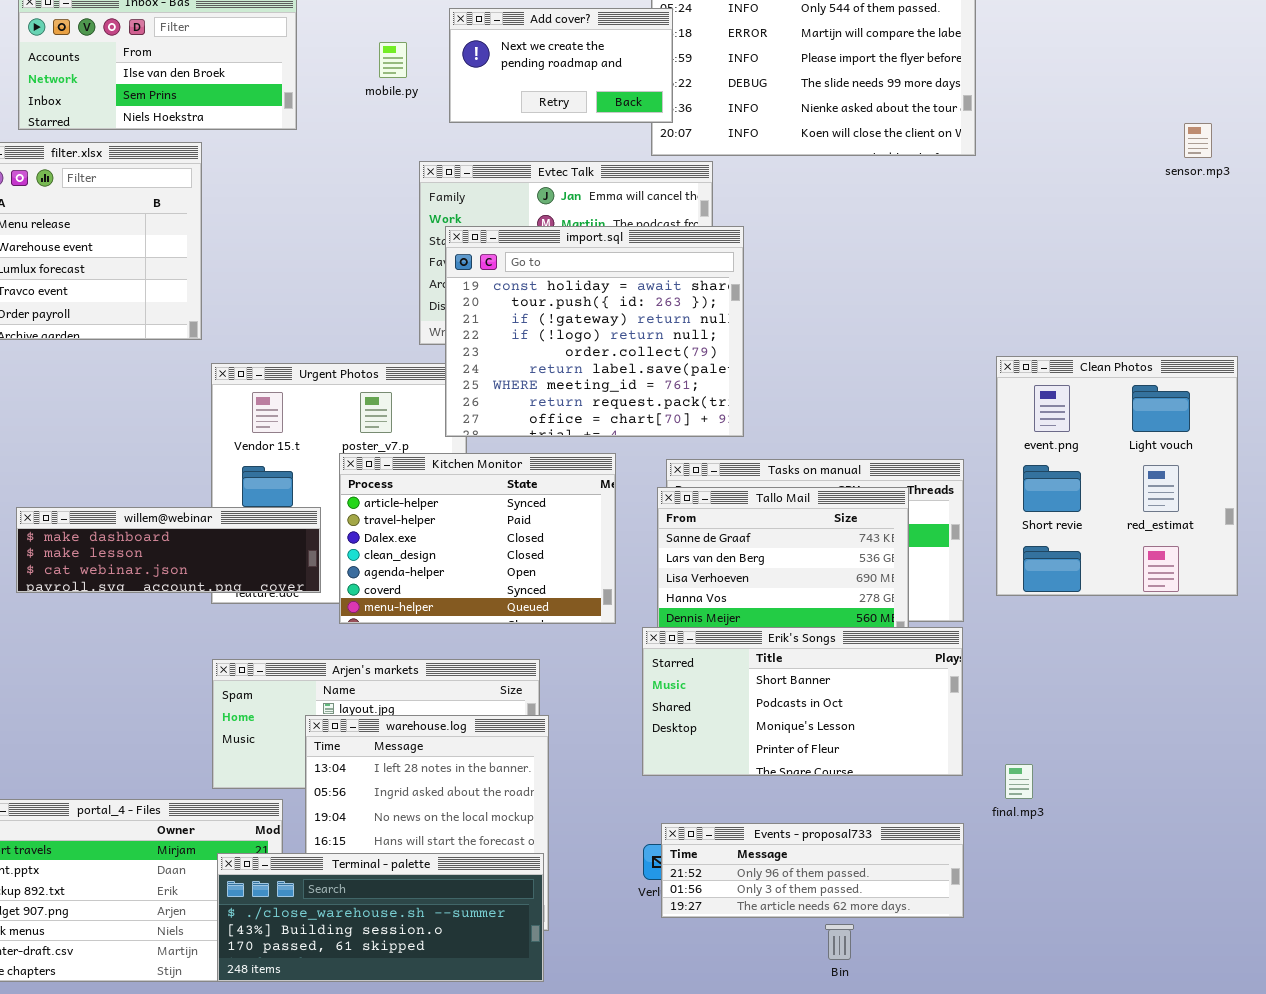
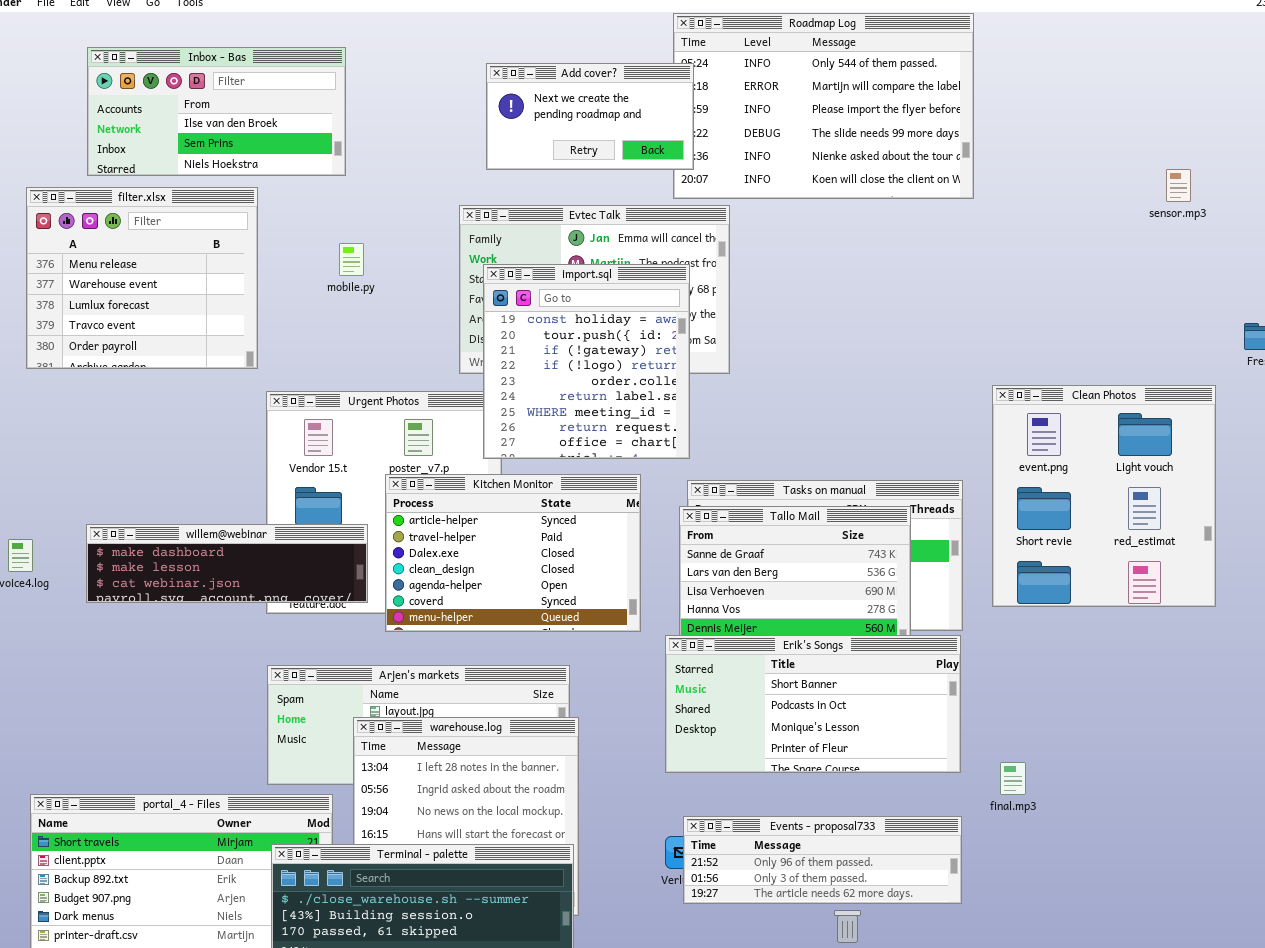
mobile.py: [379,42,407,78] -> [339,243,364,276], moved
import.sql: [445,226,744,437] -> [483,264,690,459], resized

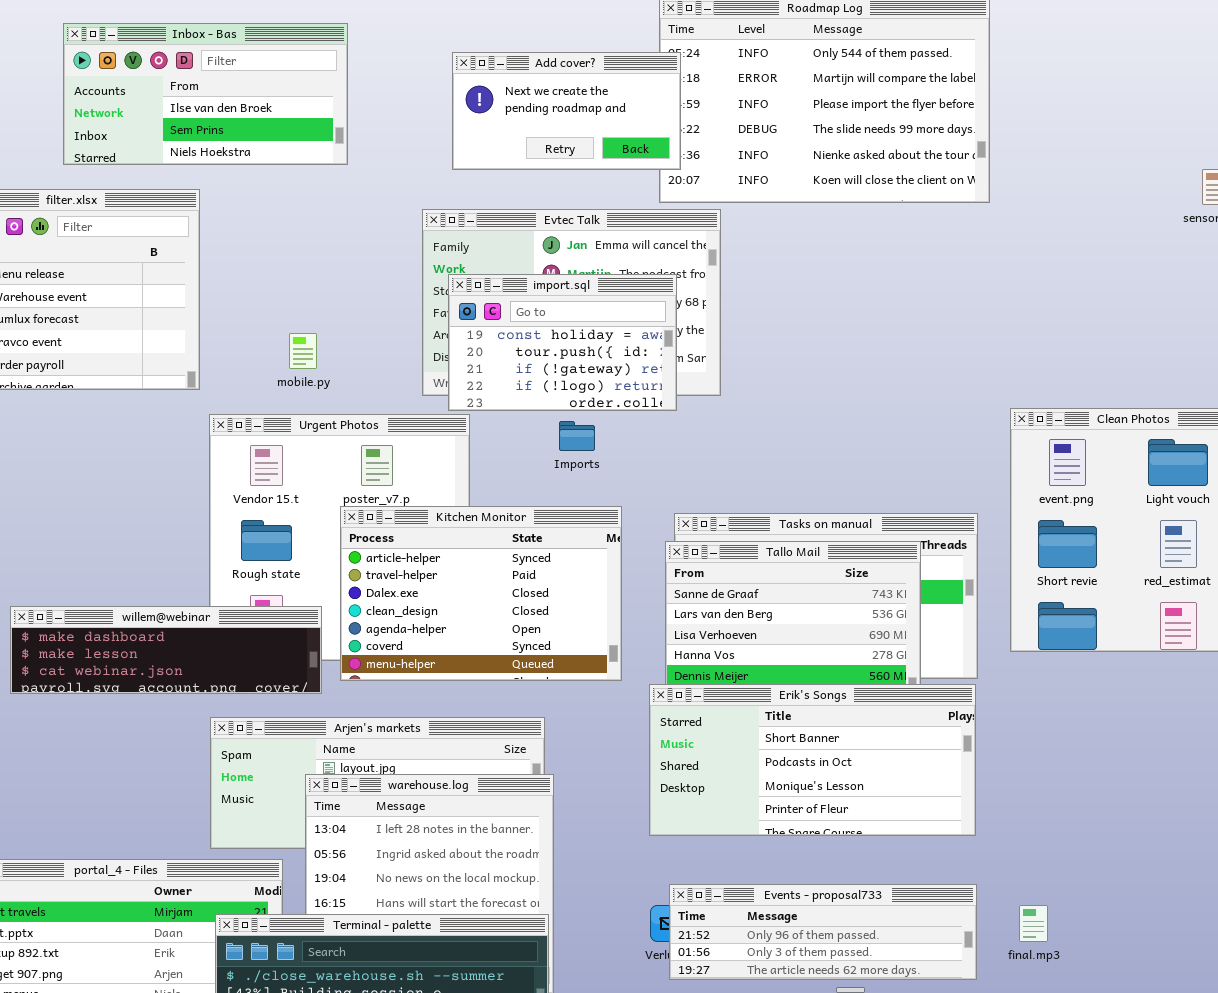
Inbox - Bas: [87,47,346,176] -> [63,23,348,165], moved
mobile.py: [339,243,364,276] -> [289,333,317,369], moved
import.sql: [483,264,690,459] -> [448,274,677,411], resized
willem@webinar: [86,524,368,603] -> [10,606,322,694], moved
final.mp3: [1000,762,1026,795] -> [1019,905,1048,942], moved

